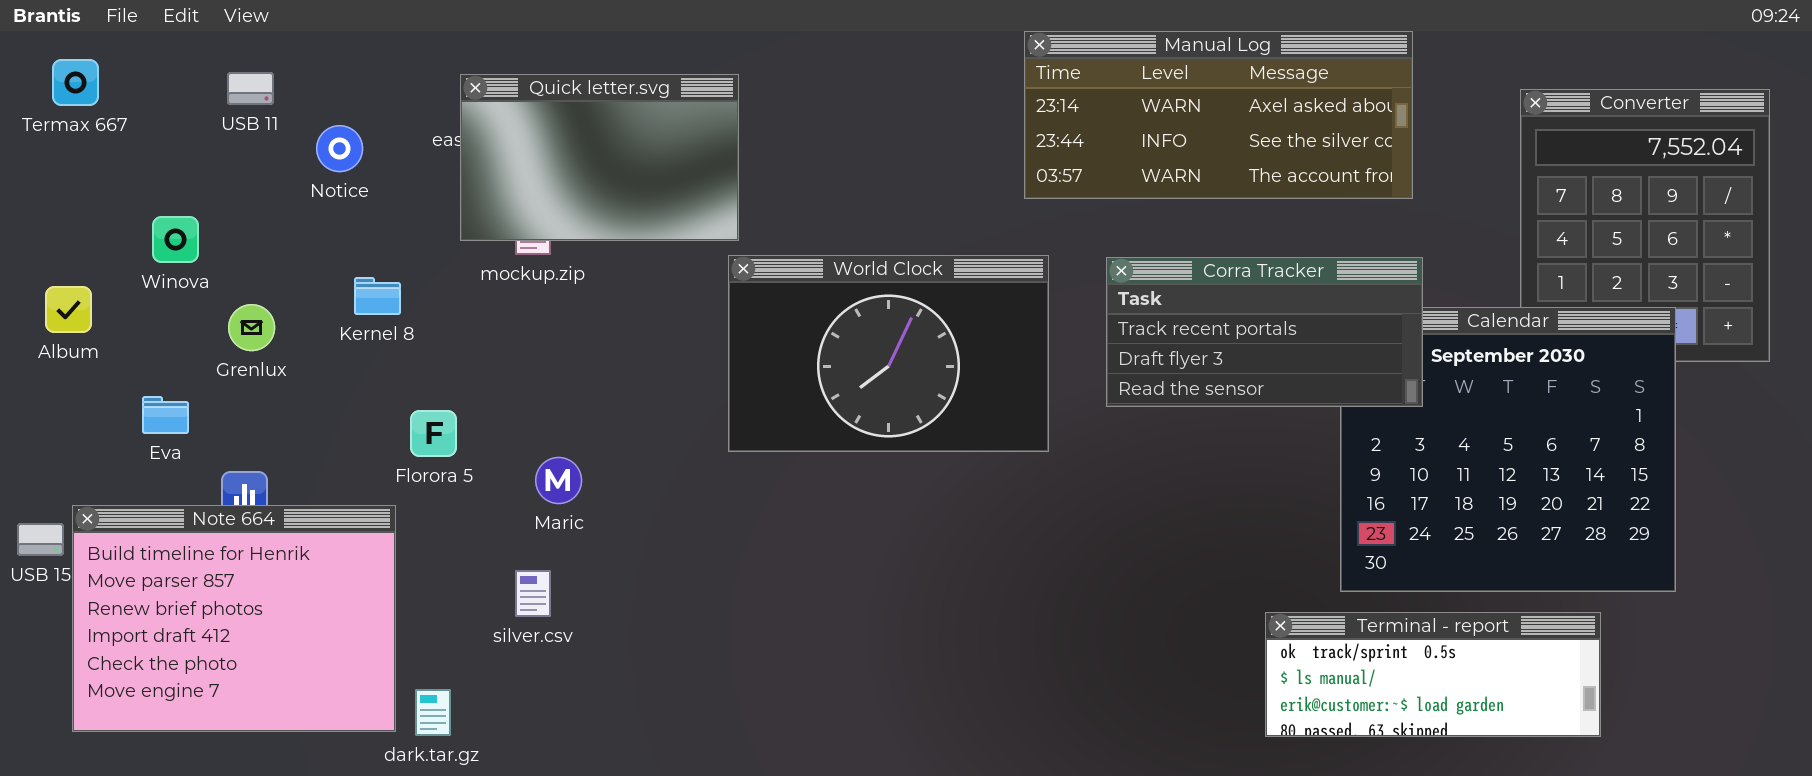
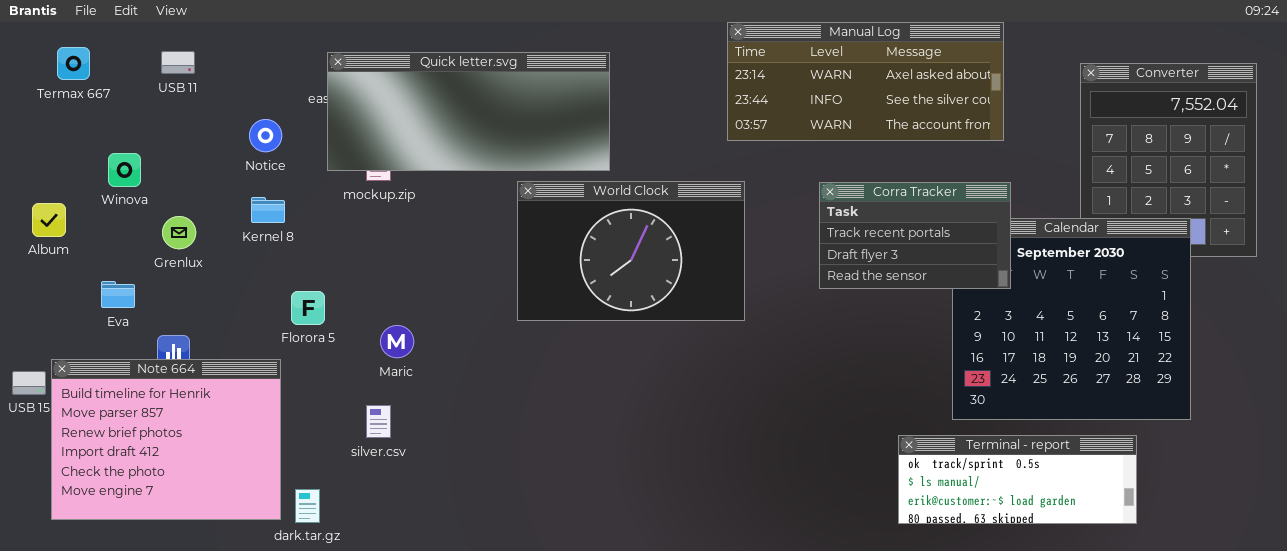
Termax 667: [52,59,99,106] -> [57,47,90,80], moved
Quick letter.svg: [460,74,739,241] -> [327,52,610,171], resized
Notice: [316,125,363,172] -> [249,119,282,152], moved
Corra Tracker: [1106,257,1423,407] -> [819,182,1011,289], resized

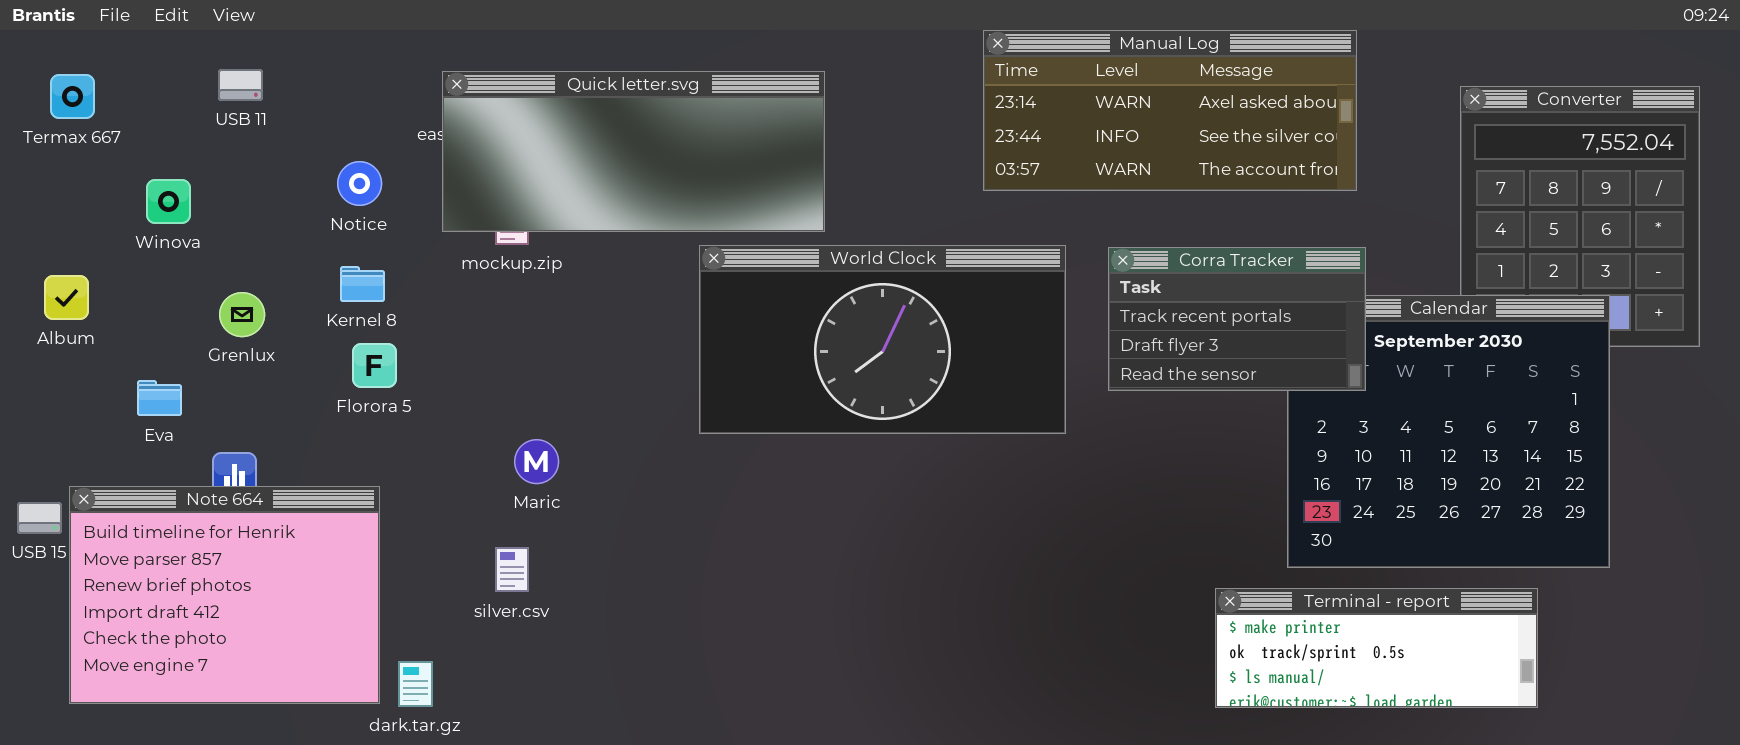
Termax 667: [57,47,90,80] -> [50,74,95,119], moved
Winova: [108,153,141,187] -> [146,179,191,224], moved
World Clock: [517,181,745,321] -> [699,245,1066,434], resized
Florora 5: [291,291,325,325] -> [352,343,397,388], moved
Terminal - report: [898,435,1137,524] -> [1215,588,1538,708], scrolled up 1 row

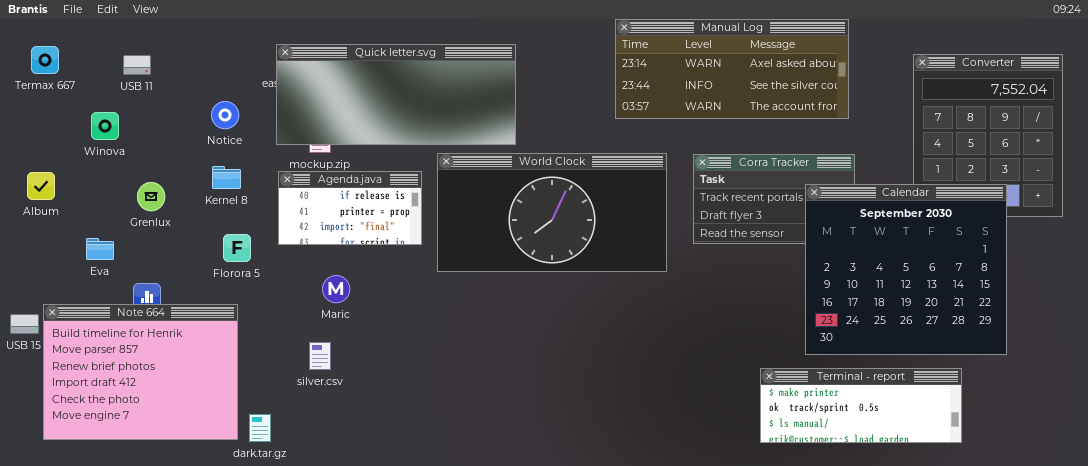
USB 11: [218,69,263,101] -> [123,55,151,75], moved
Agenda.java: none -> [278,171,422,245], opened
Calendar: [1287,295,1610,568] -> [805,184,1007,355], raised
Florora 5: [352,343,397,388] -> [223,234,251,262], moved

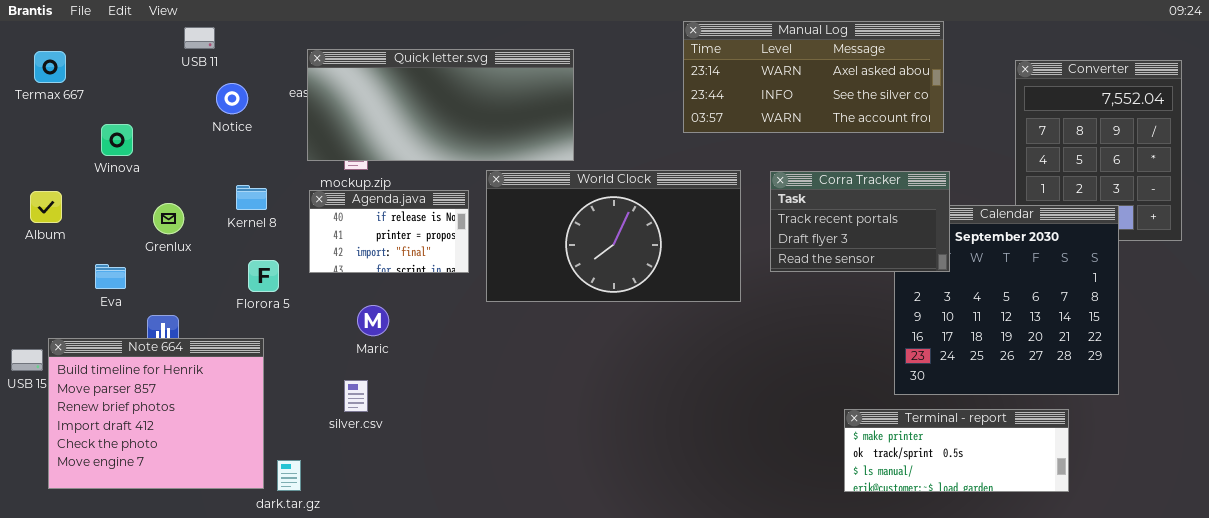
USB 11: [123,55,151,75] -> [184,27,215,49], moved
Notice: [211,101,239,129] -> [216,83,248,114], moved
Corra Tracker: [693,154,855,244] -> [770,171,950,272], raised

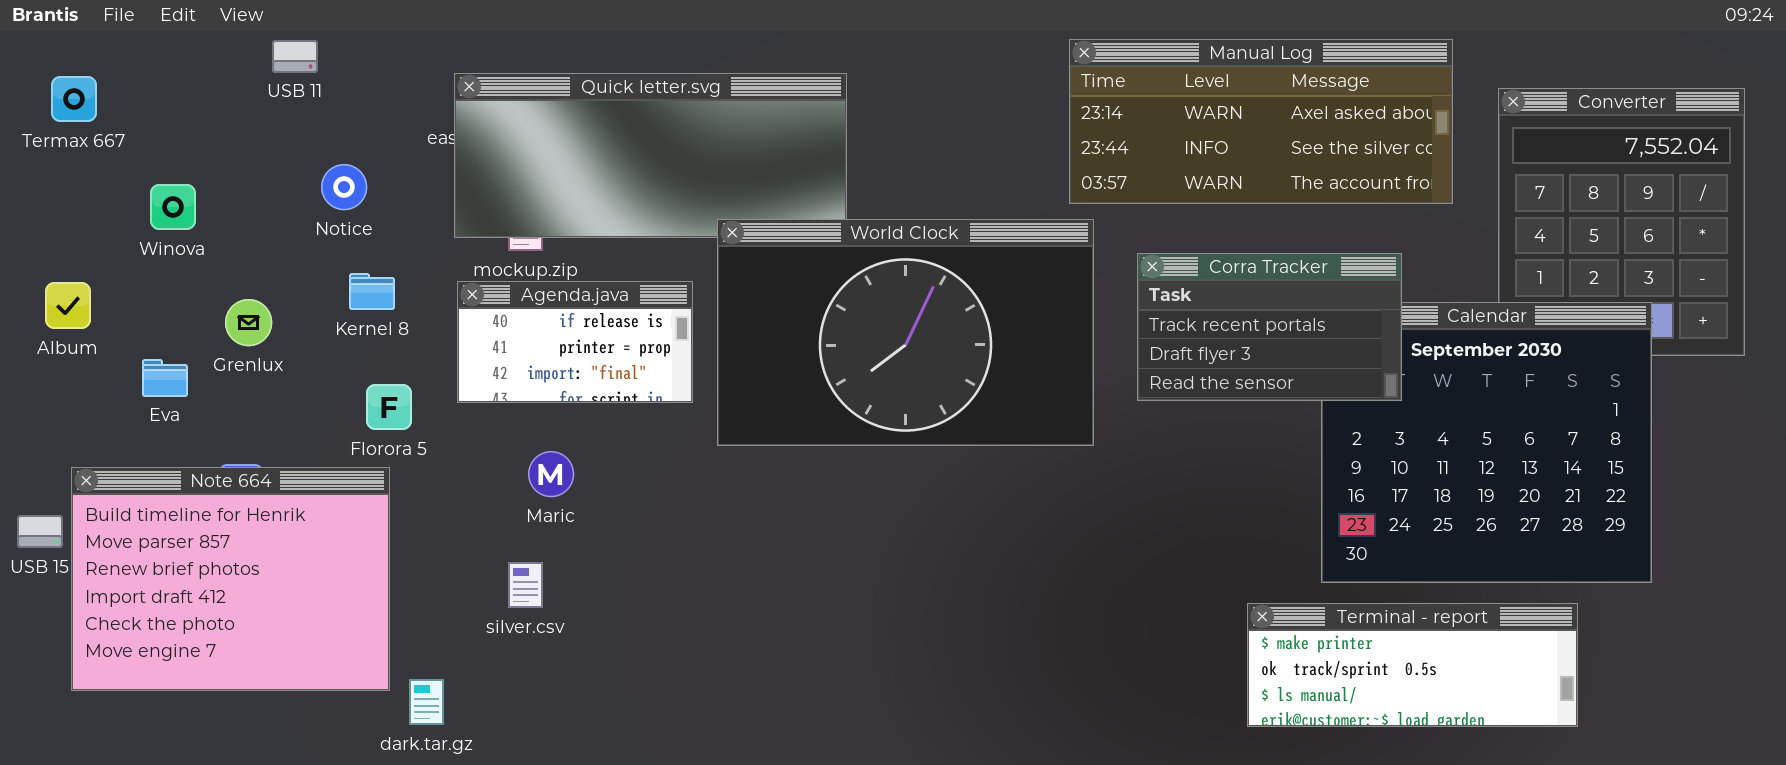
Manual Log: [683,21,944,133] -> [1069,39,1453,204], moved
Notice: [216,83,248,114] -> [321,164,367,210], moved
World Clock: [486,170,741,302] -> [717,219,1094,446], resized
Eva: [95,264,126,289] -> [142,359,188,397], moved
Note 664: [48,338,264,489] -> [71,467,390,691], moved

